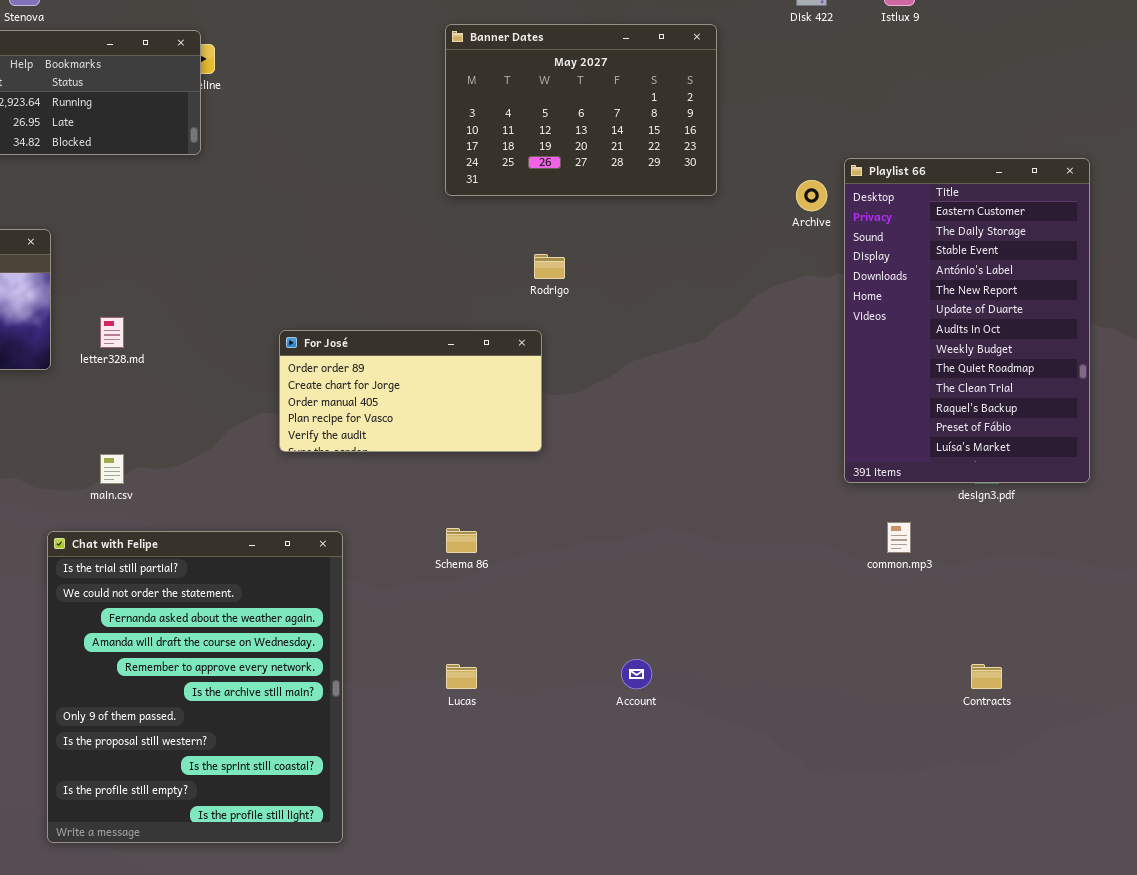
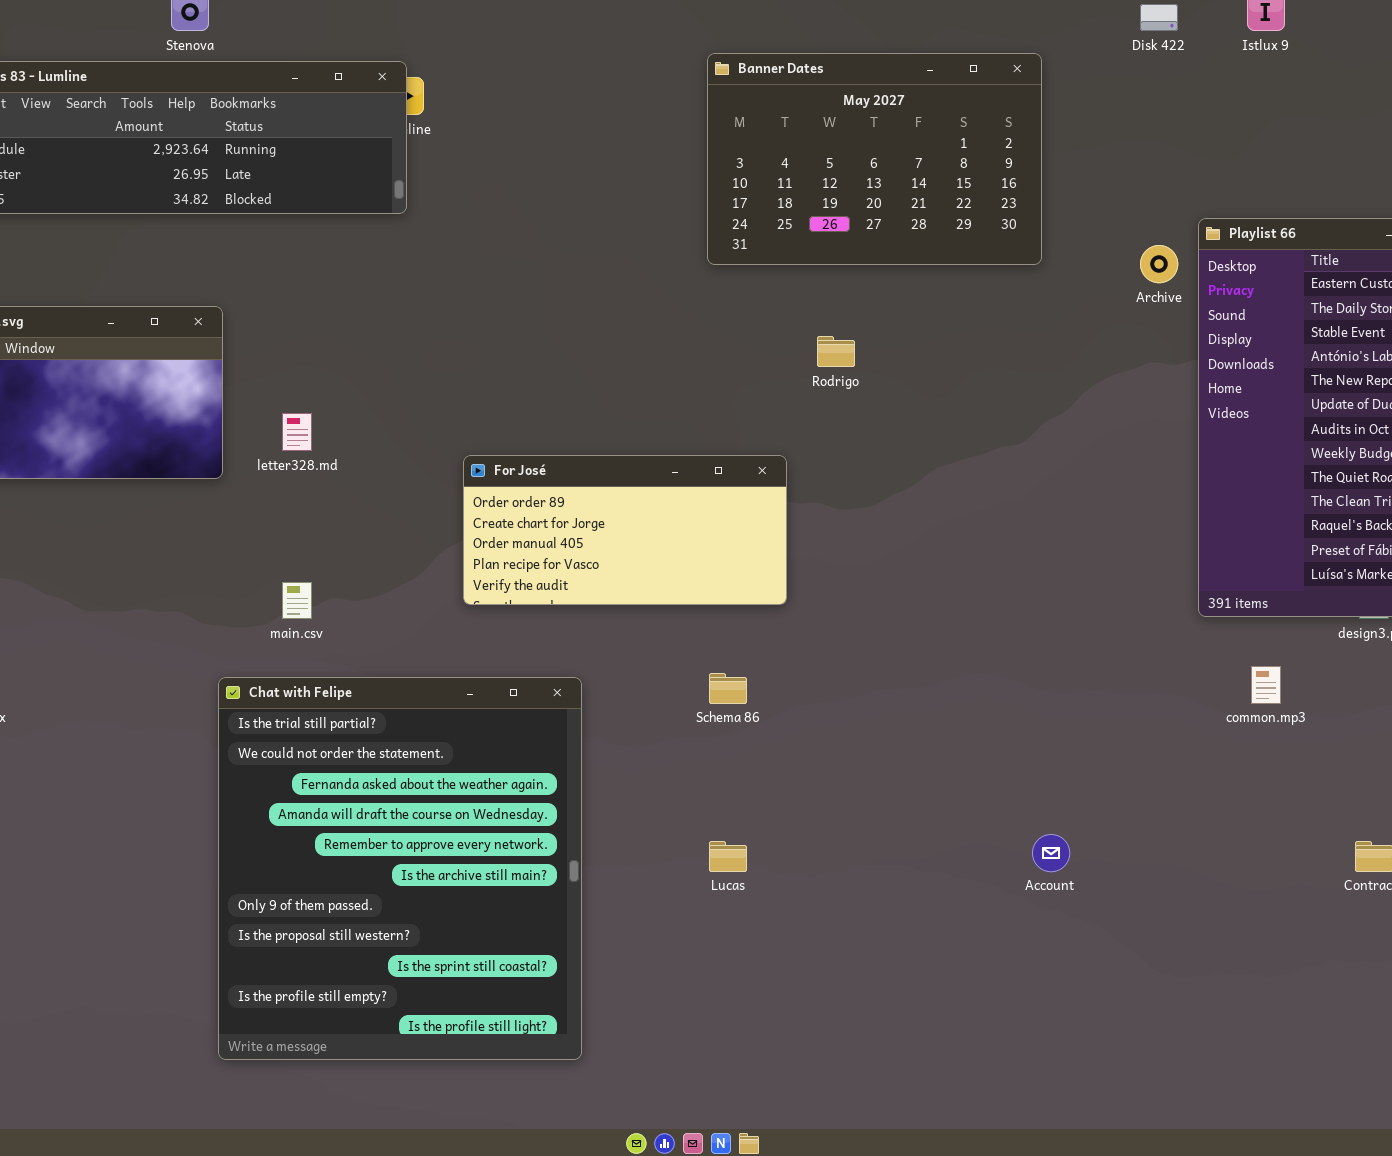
For José: [279,330,542,452] -> [463,455,787,605], moved
Account: [621,659,652,689] -> [1032,834,1070,872], moved

